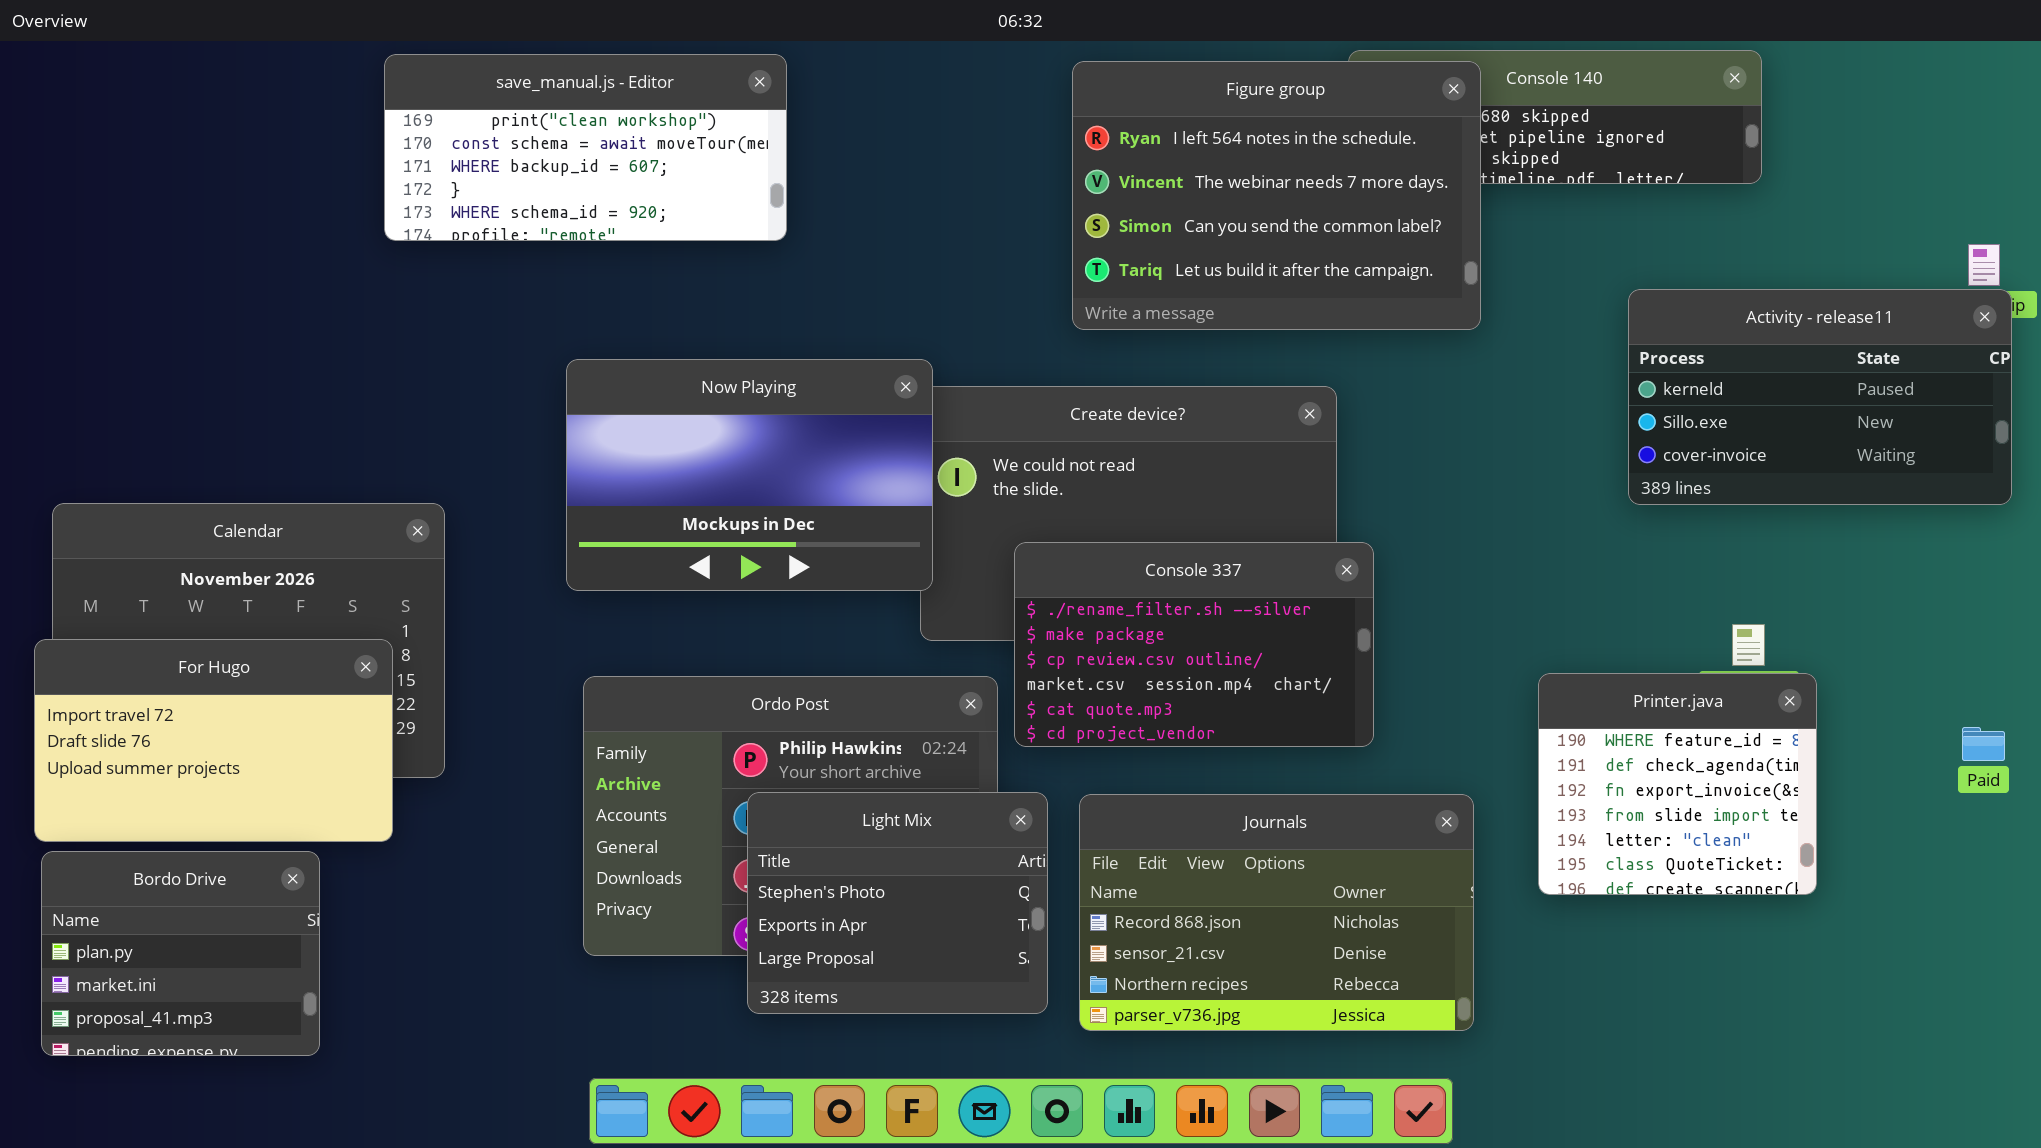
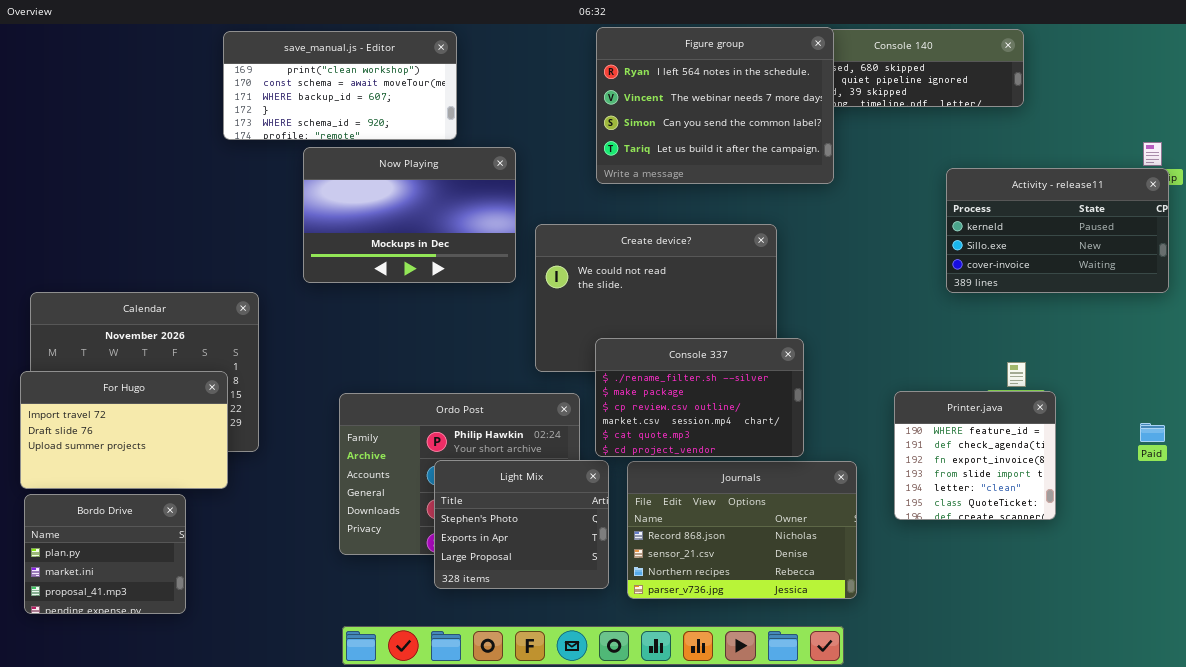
Figure group: [1072,61,1481,330] -> [596,27,834,184], moved
Now Playing: [566,359,933,591] -> [303,147,516,283], moved
Console 337: [1014,542,1374,747] -> [595,338,804,457], moved

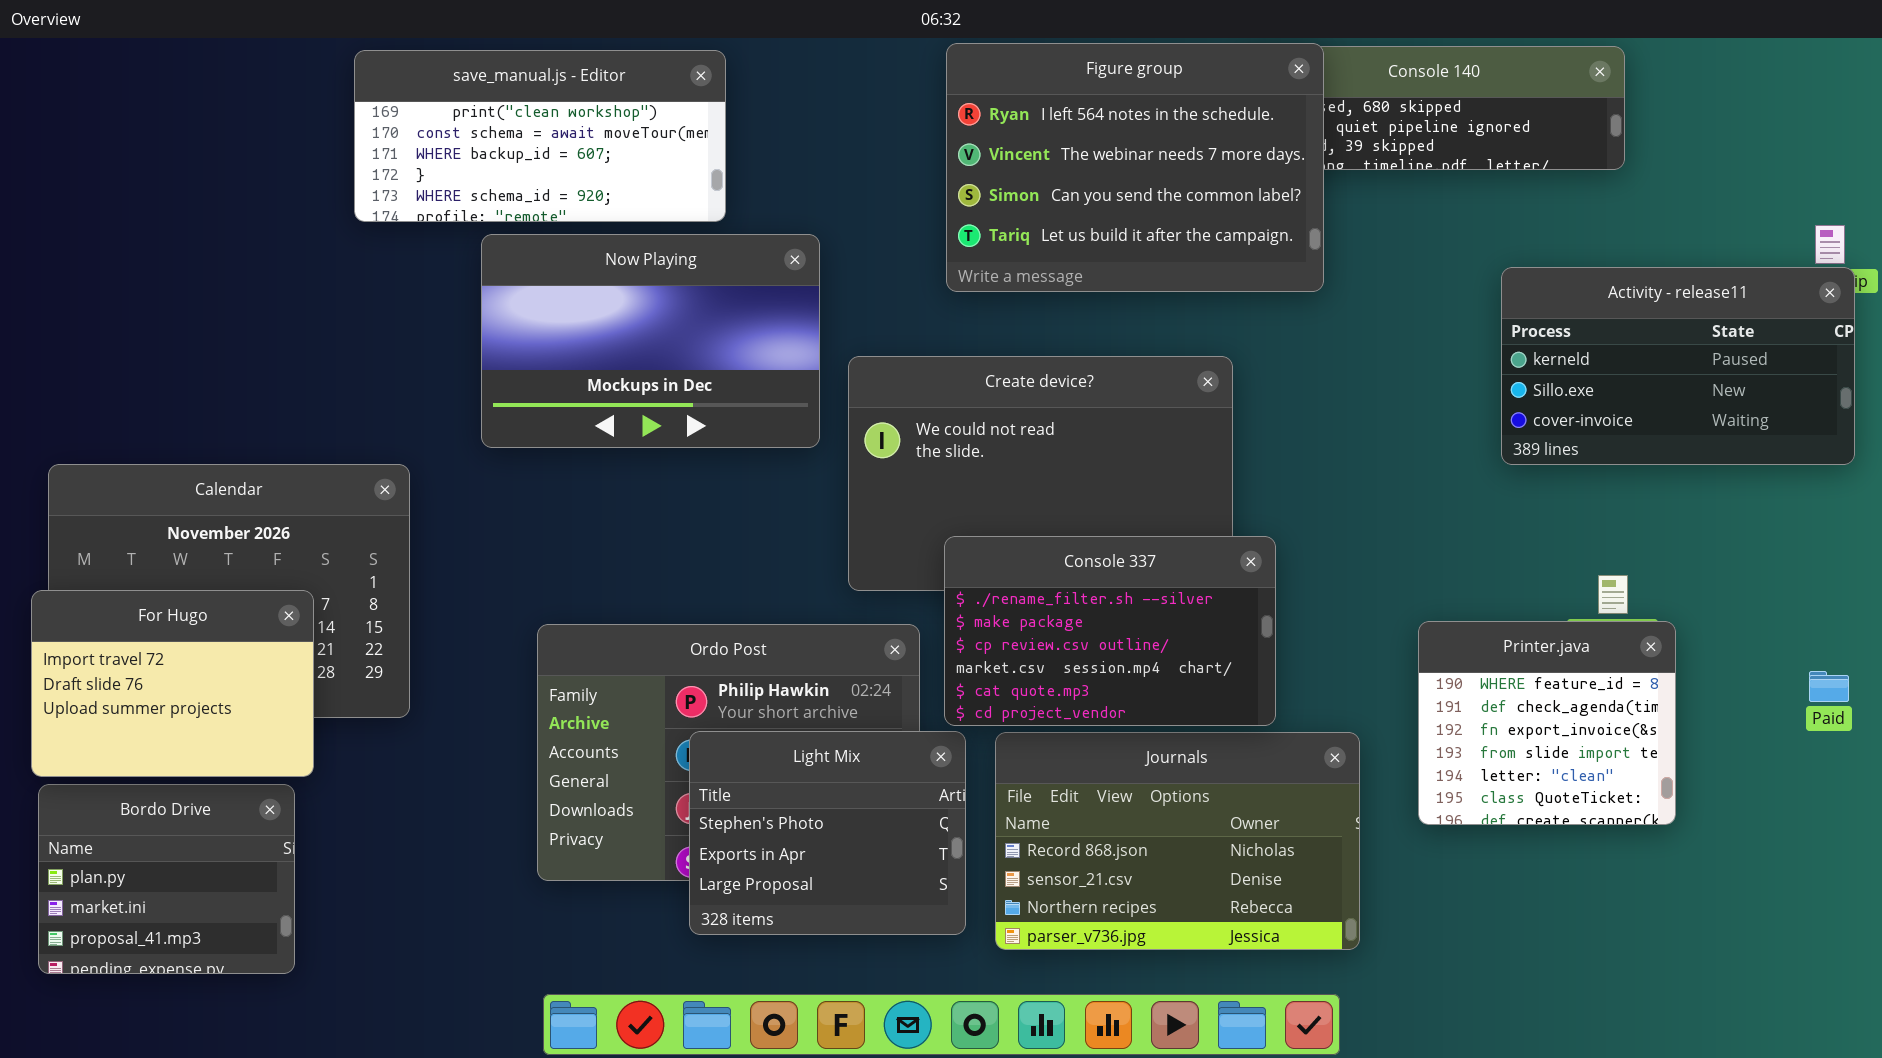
For Hugo: [20,371,228,489] -> [31,590,314,777], resized

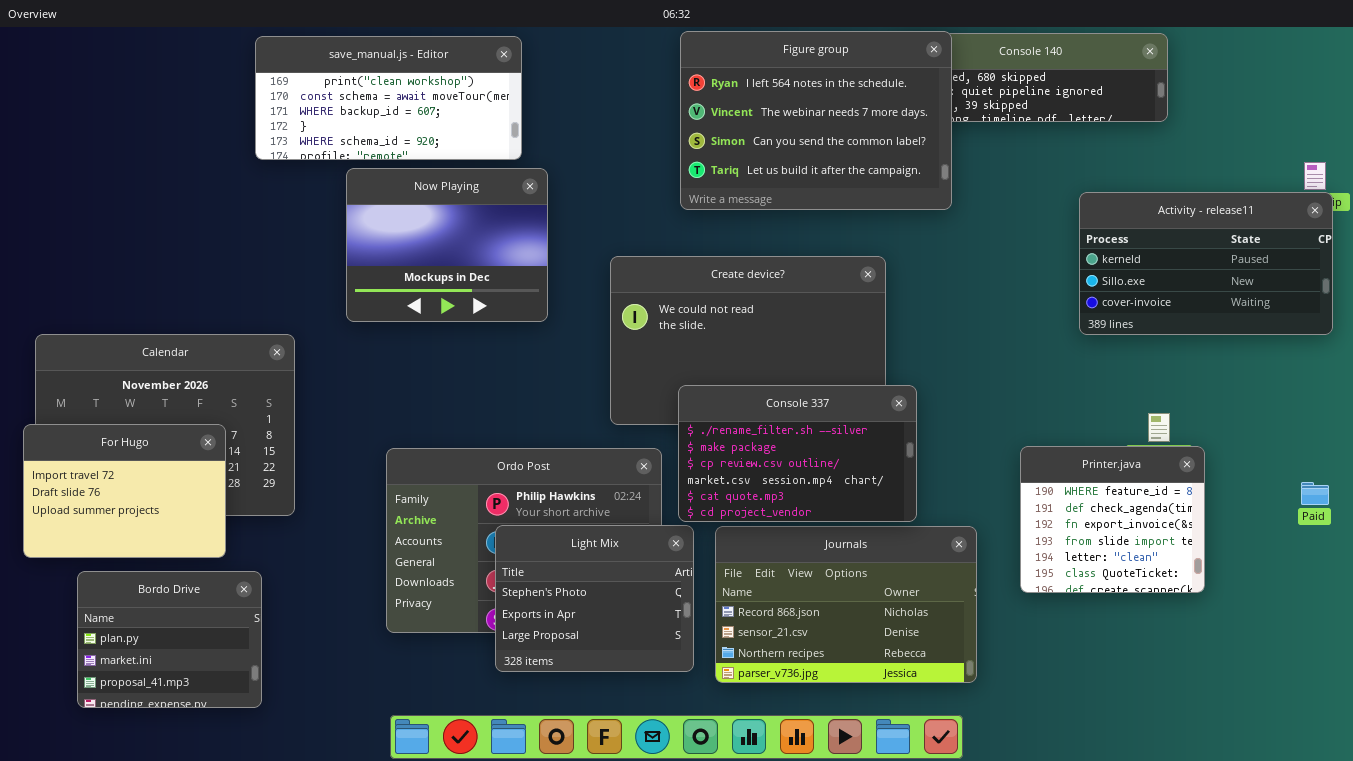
Now Playing: [481,234,820,448] -> [346,168,548,322], resized
Bordo Drive: [38,784,295,974] -> [77,571,262,708], moved

